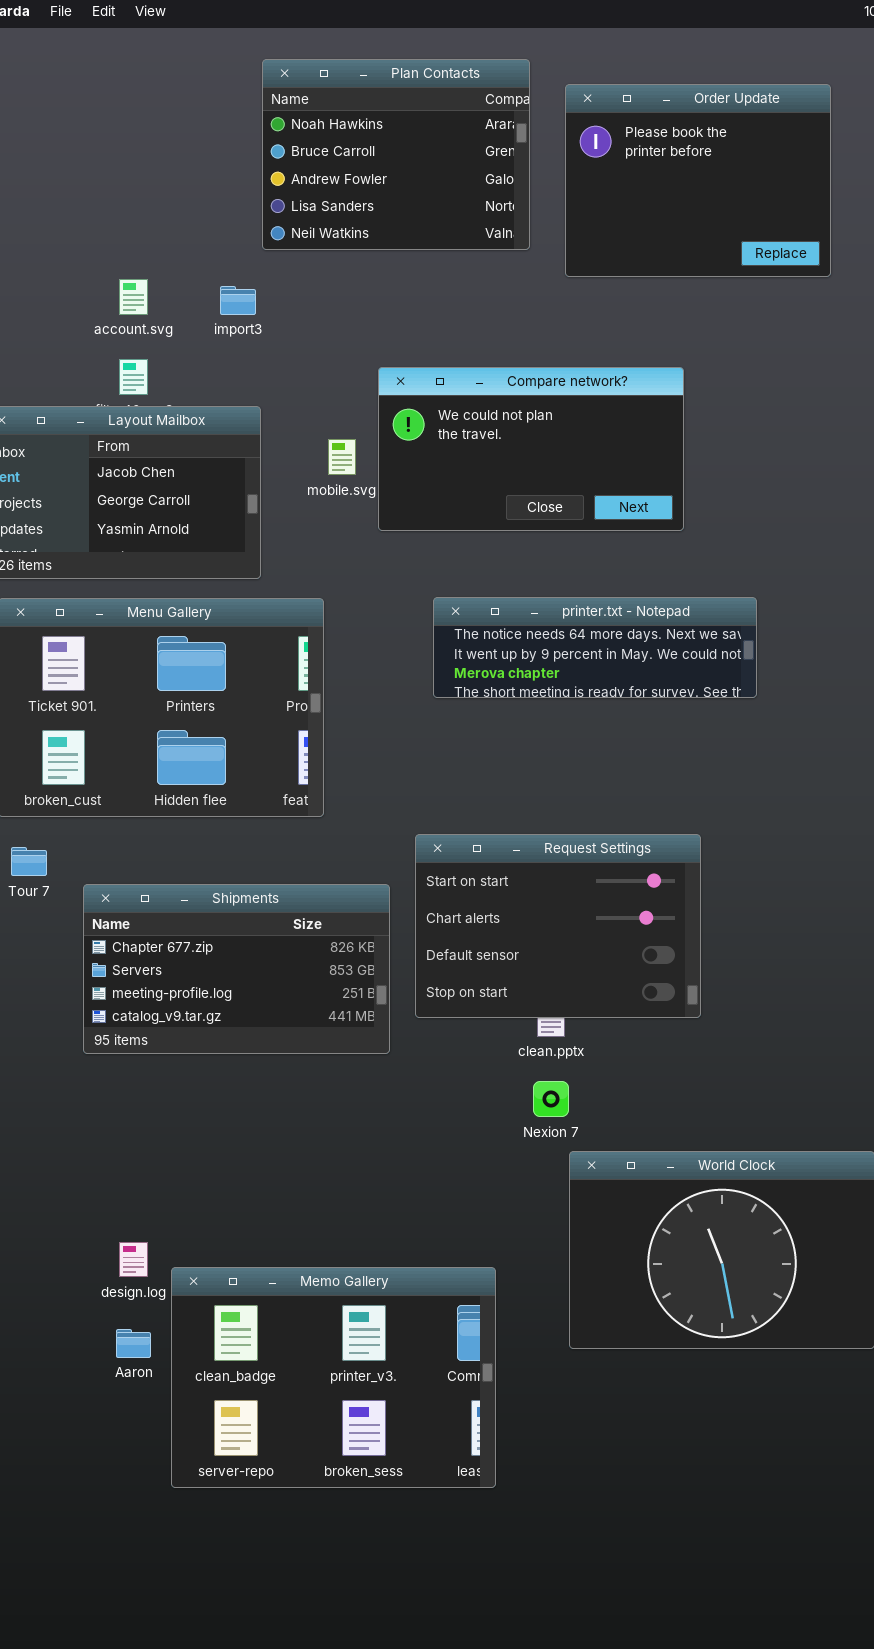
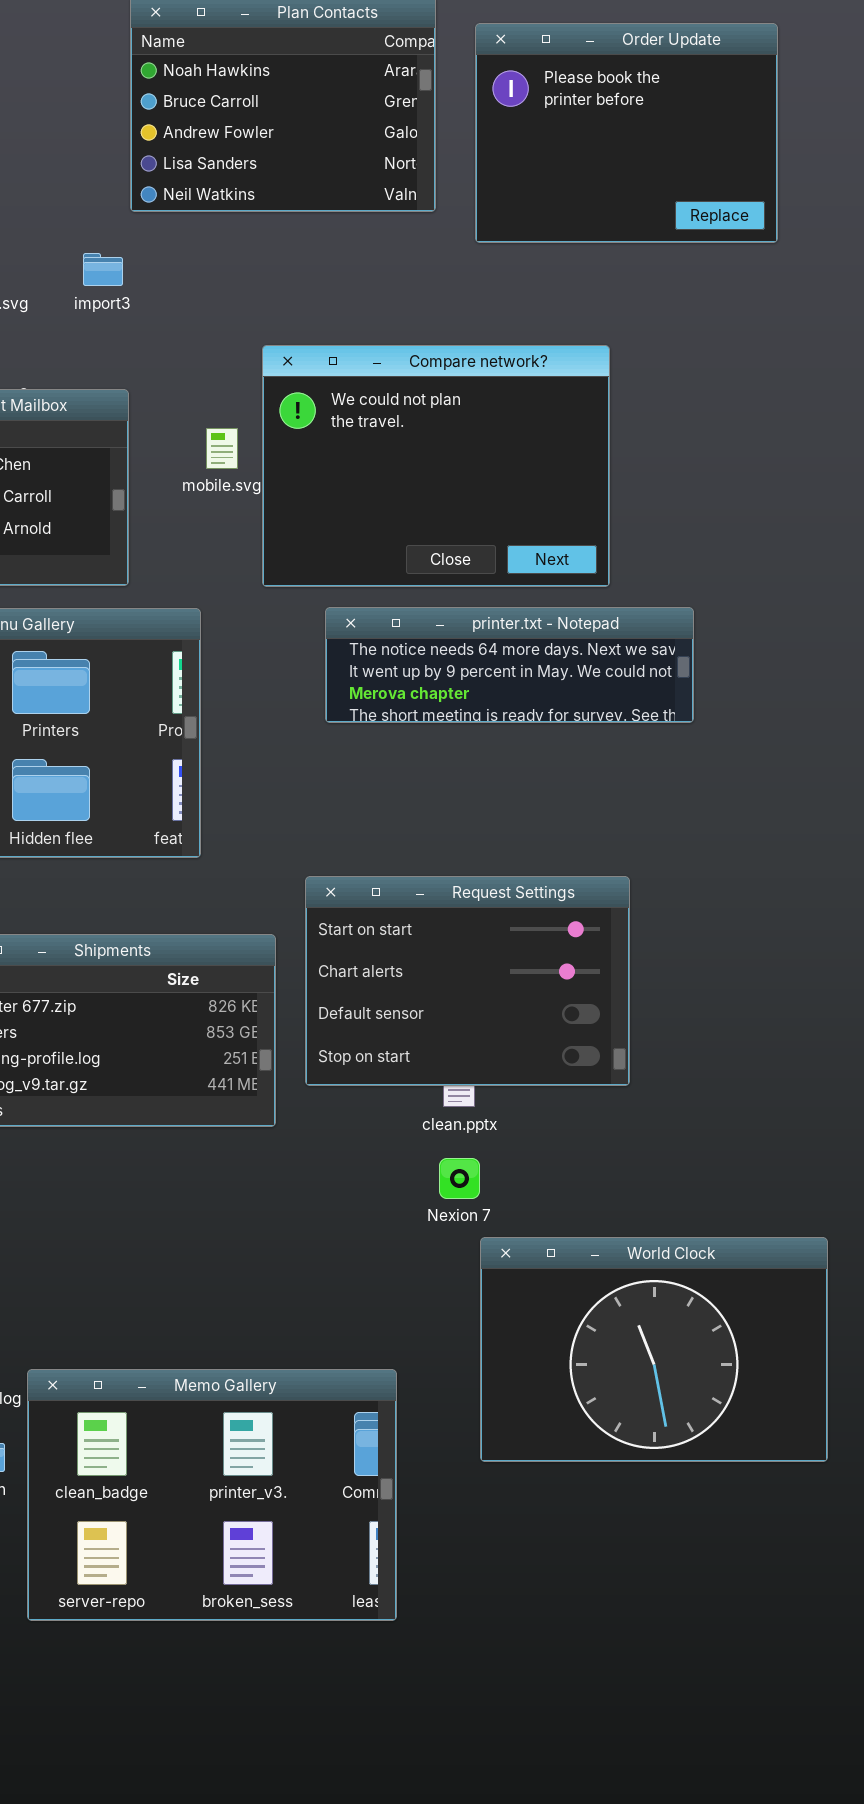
Compare network?: [378,367,684,531] -> [262,345,610,587], resized

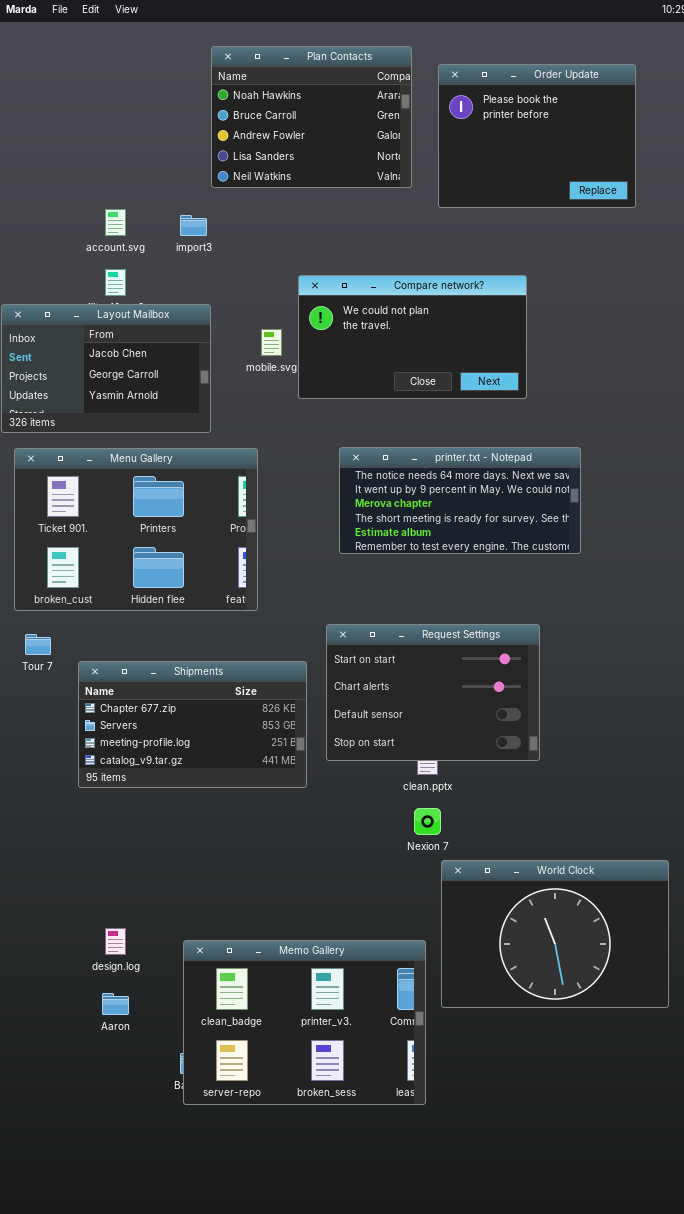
Compare network?: [262,345,610,587] -> [298,275,527,399], resized
printer.txt - Notepad: [325,607,694,723] -> [339,447,581,554], resized
Memo Gallery: [27,1369,397,1621] -> [183,940,426,1105], moved

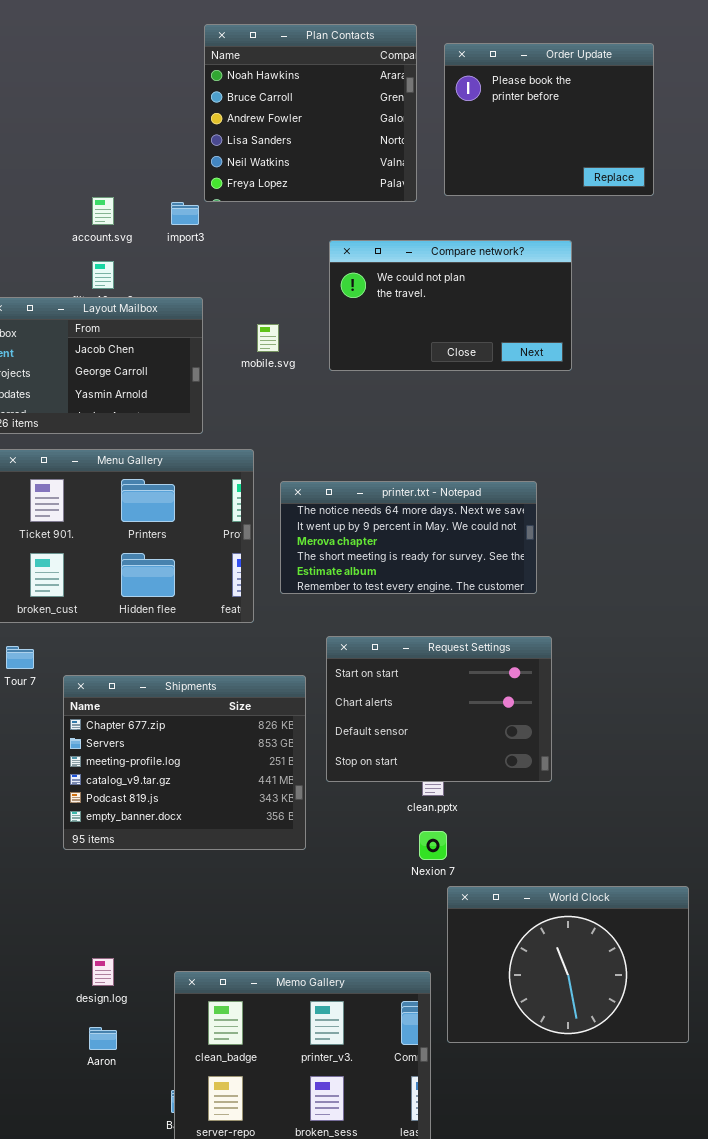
Plan Contacts: [211,46,412,188] -> [204,24,417,202], resized
Compare network?: [298,275,527,399] -> [329,240,572,371], moved
printer.txt - Notepad: [339,447,581,554] -> [280,481,537,594], moved
Shipments: [78,661,307,788] -> [63,675,306,850], resized

